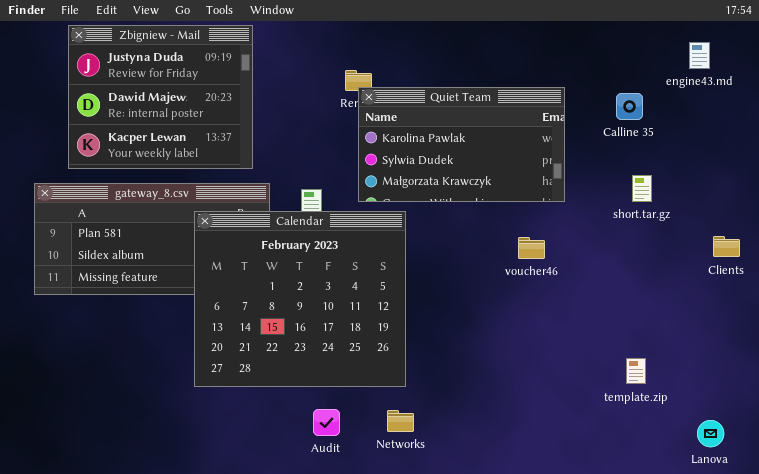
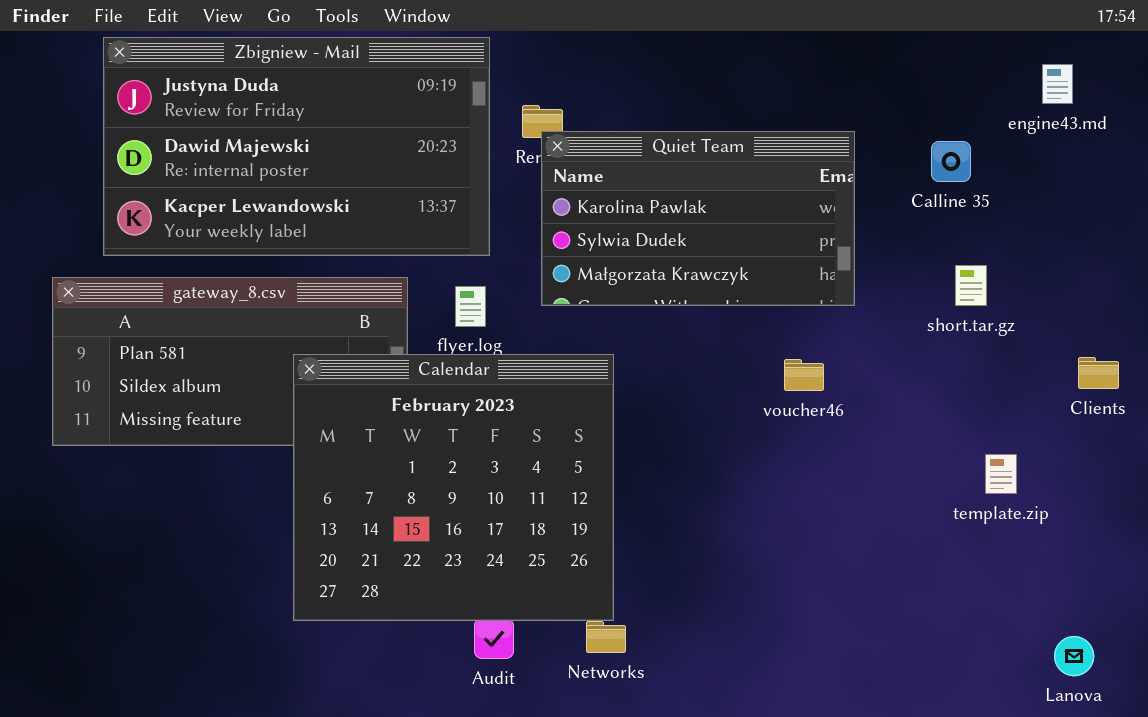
Zbigniew - Mail: [68,25,253,169] -> [103,37,490,256], resized
Calendar: [194,211,406,387] -> [293,354,614,621], moved
template.zip: [626,358,646,384] -> [985,454,1017,494], moved

